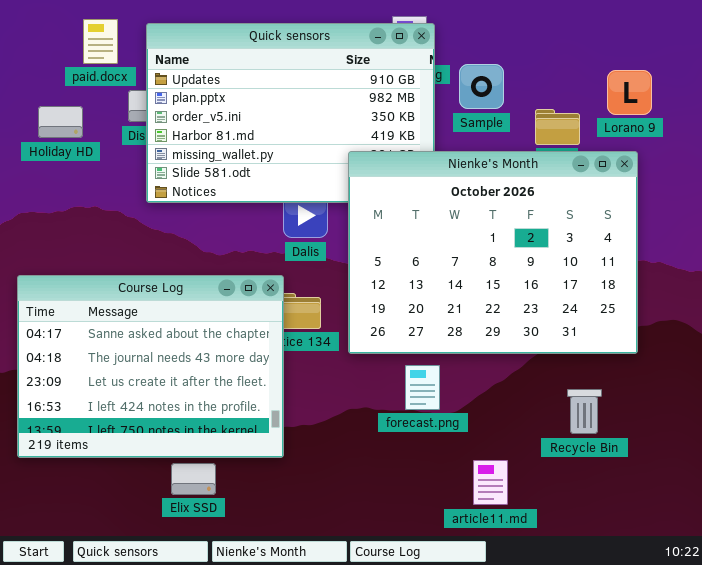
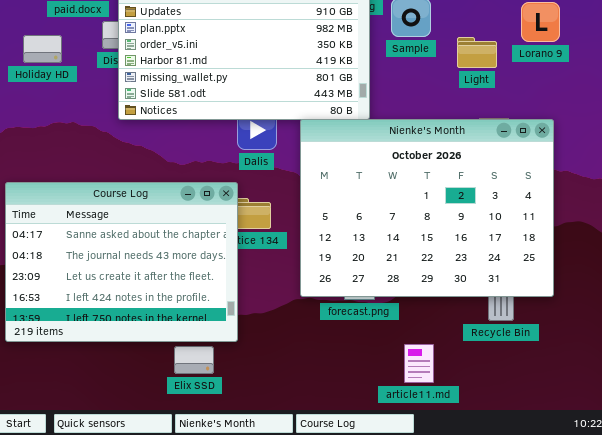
Nienke's Month: [348,151,638,354] -> [300,119,554,297], moved
Elix SSD: [171,463,216,495] -> [174,346,214,374], moved

